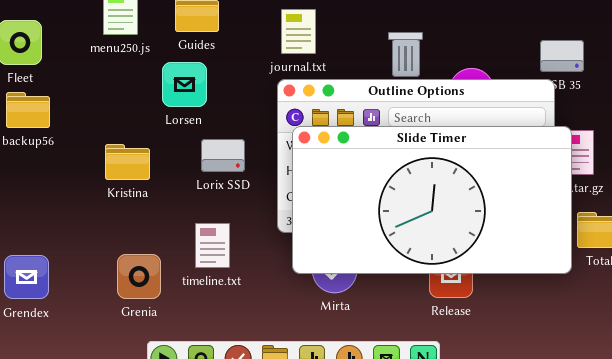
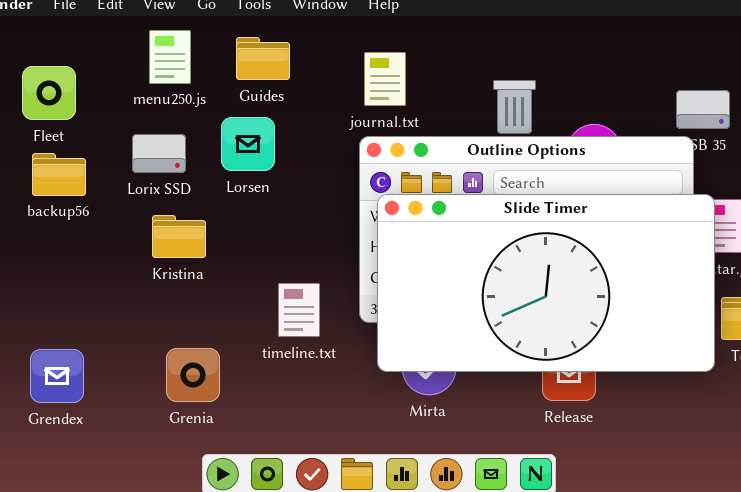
Lorix SSD: [201,139,245,172] -> [132,134,186,173], moved
timeline.txt: [195,223,230,268] -> [278,283,320,337], moved

